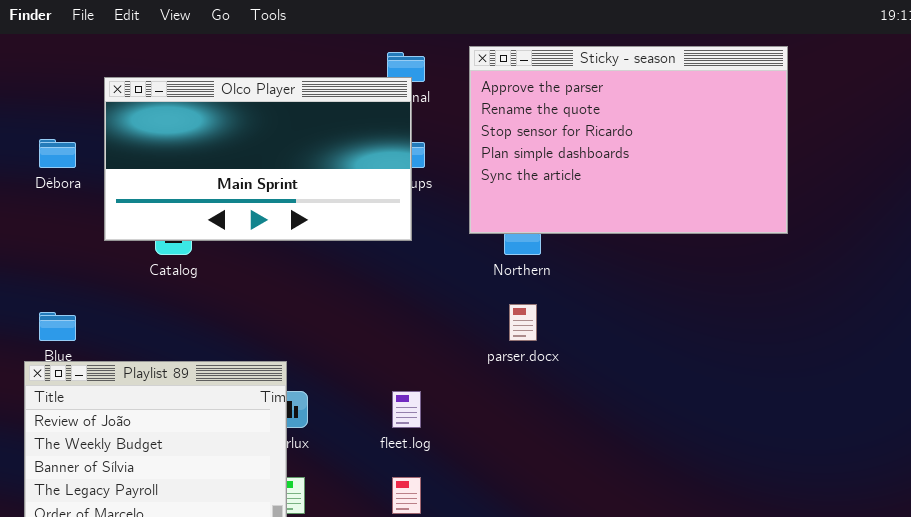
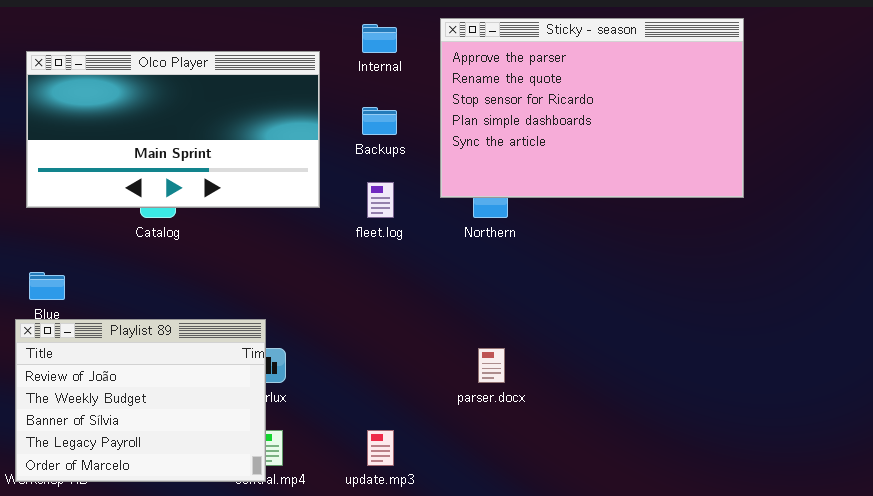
Olco Player: [104,77,412,241] -> [26,51,320,208], moved
parser.docx: [509,304,537,341] -> [478,348,505,383], moved
fleet.log: [392,391,421,428] -> [367,182,394,218], moved

